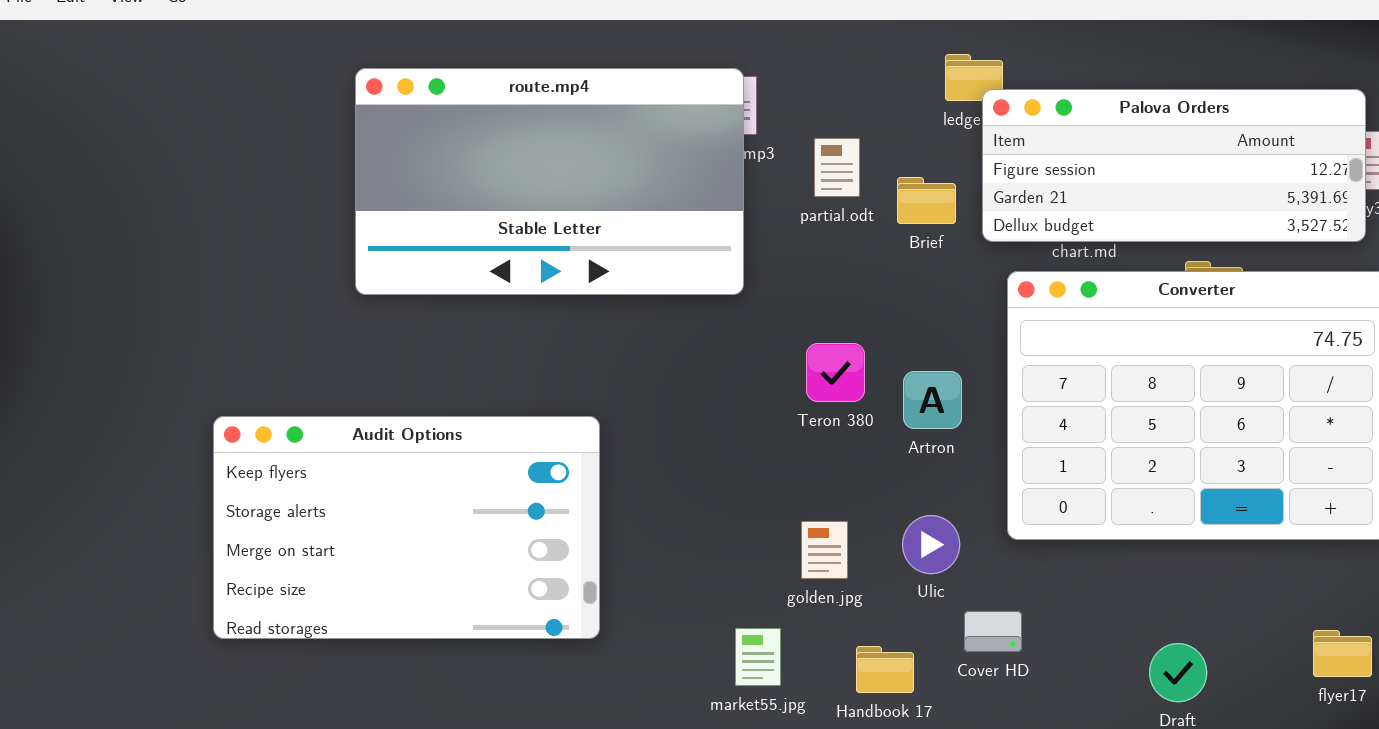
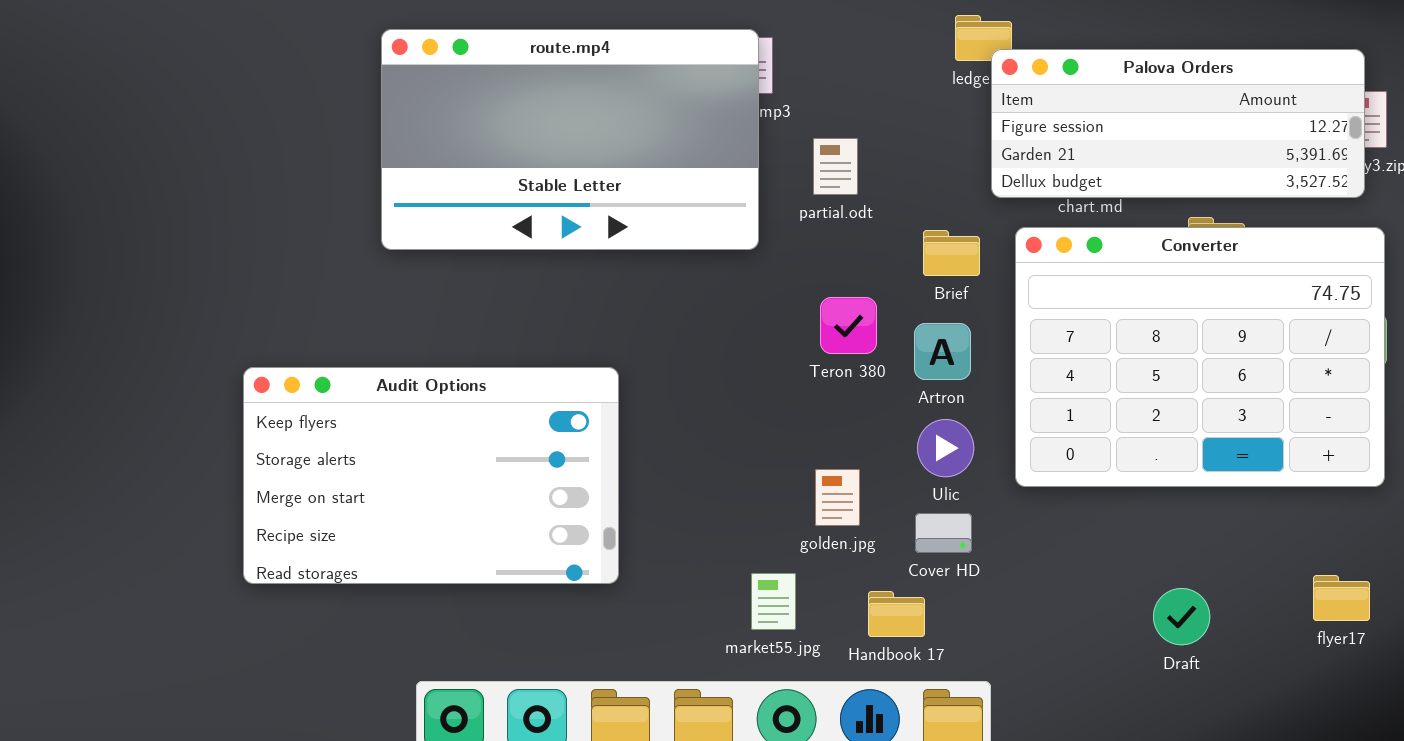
partial.odt: [814,138,860,197] -> [813,138,858,195], moved
Brief: [897,177,956,224] -> [923,230,980,276], moved
Ulic: [902,515,960,574] -> [917,419,974,477], moved
Cover HD: [964,611,1022,652] -> [915,513,972,553], moved

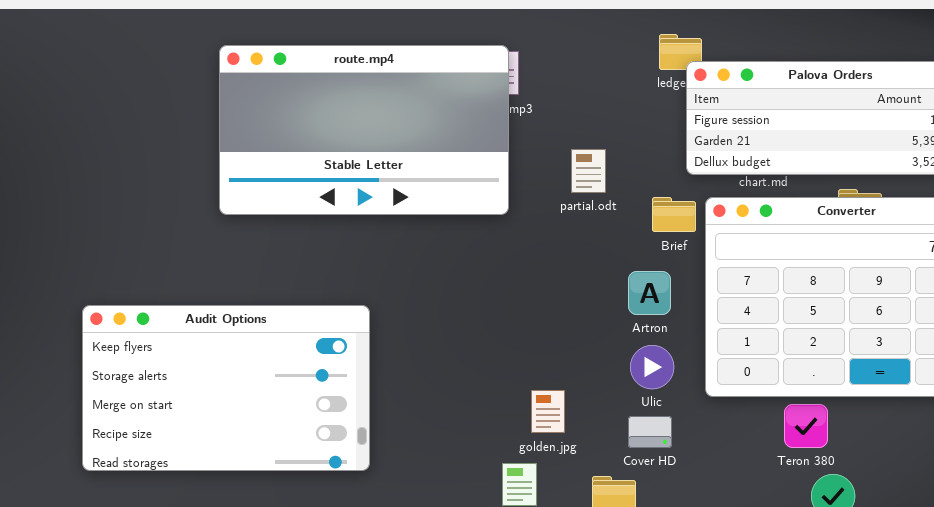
partial.odt: [813,138,858,195] -> [571,149,606,193], moved
Brief: [923,230,980,276] -> [652,197,696,232], moved
Teron 380: [820,297,877,354] -> [784,404,828,448], moved
Audit Options: [243,367,619,584] -> [82,305,370,471], moved
golden.jpg: [815,469,860,526] -> [531,390,565,433], moved

